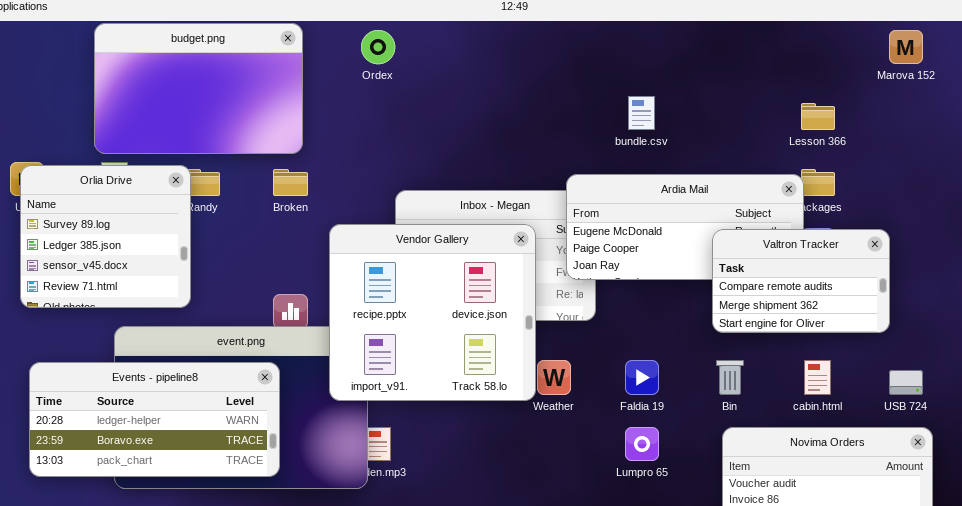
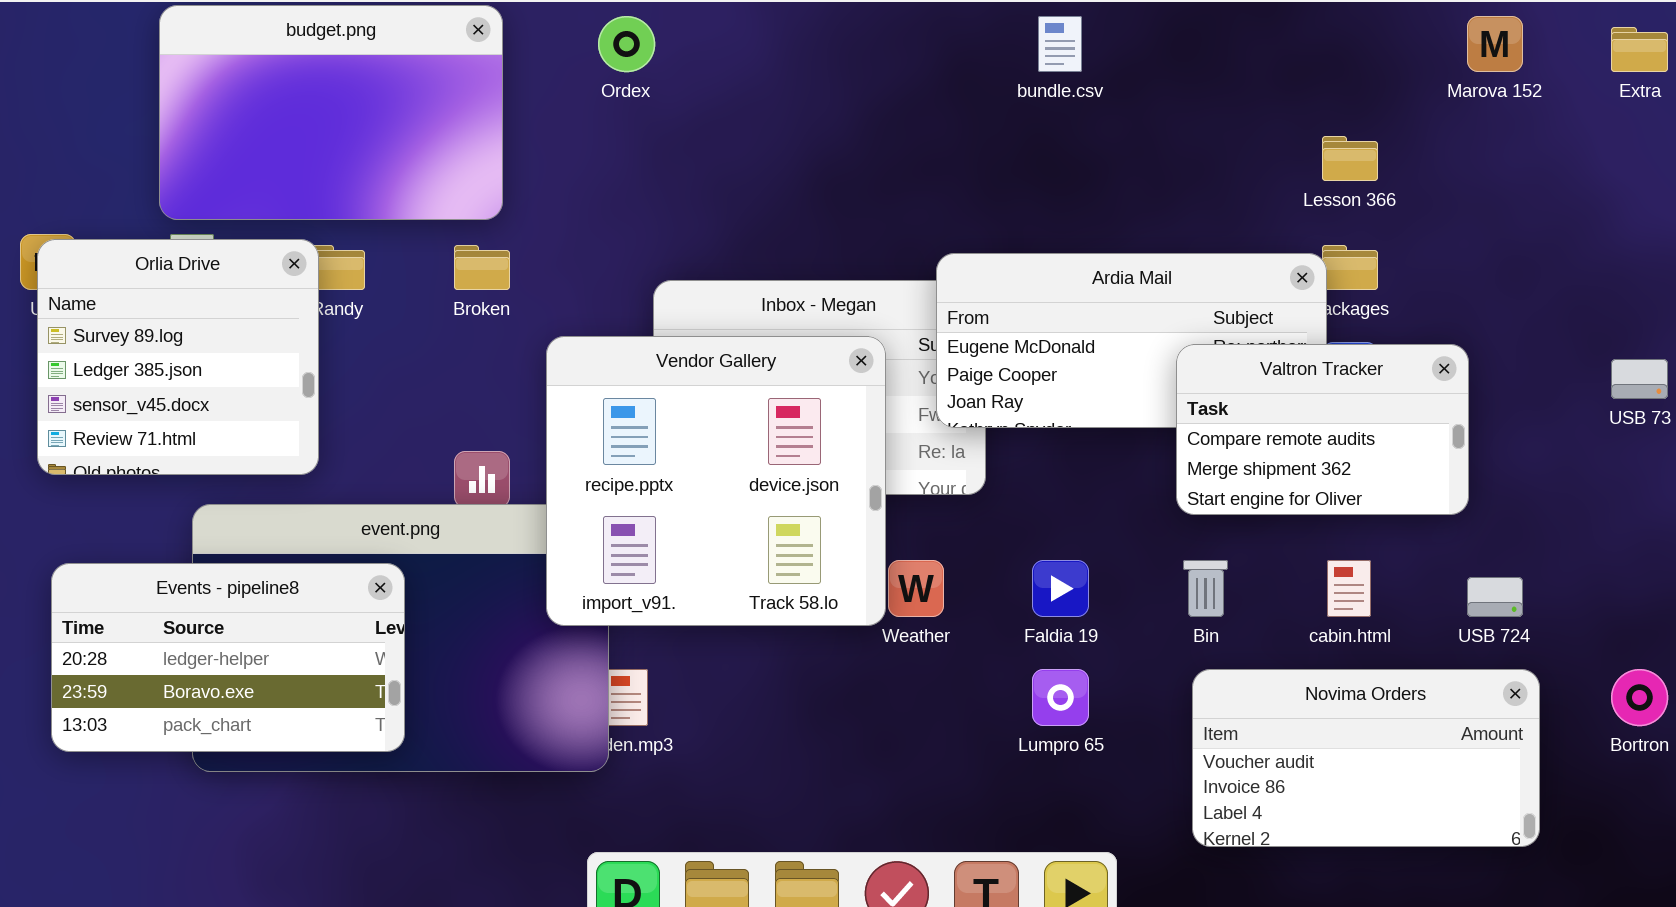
bundle.csv: [628,96,655,130] -> [1038,16,1082,72], moved
Events - pipeline8: [29,362,280,477] -> [51,563,405,752], resized

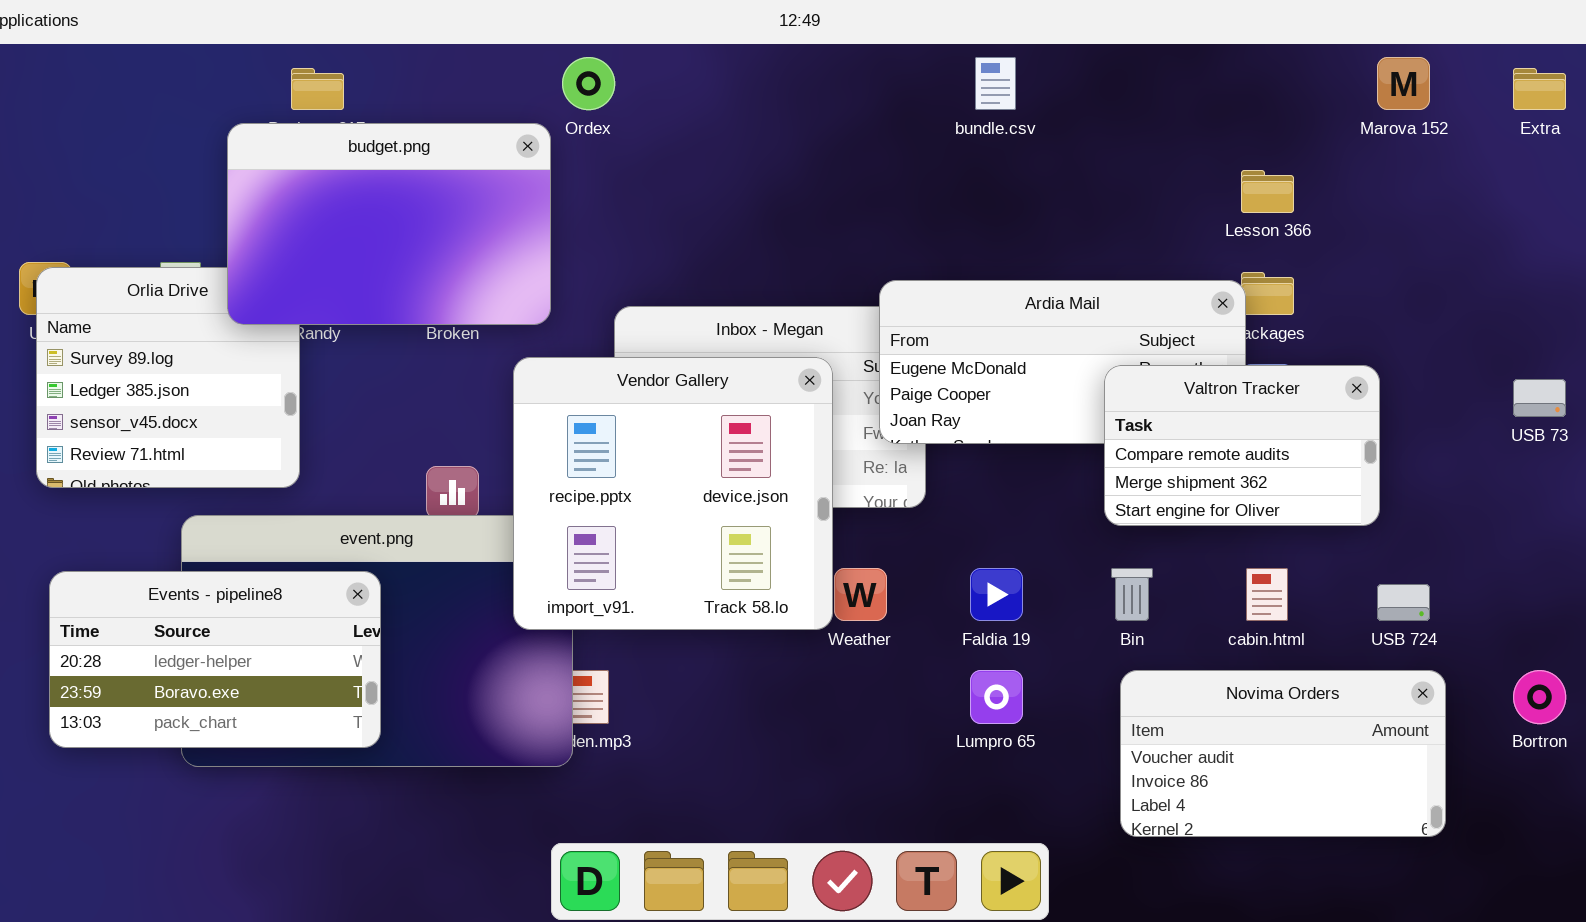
budget.png: [159,5,503,220] -> [227,123,551,325], moved

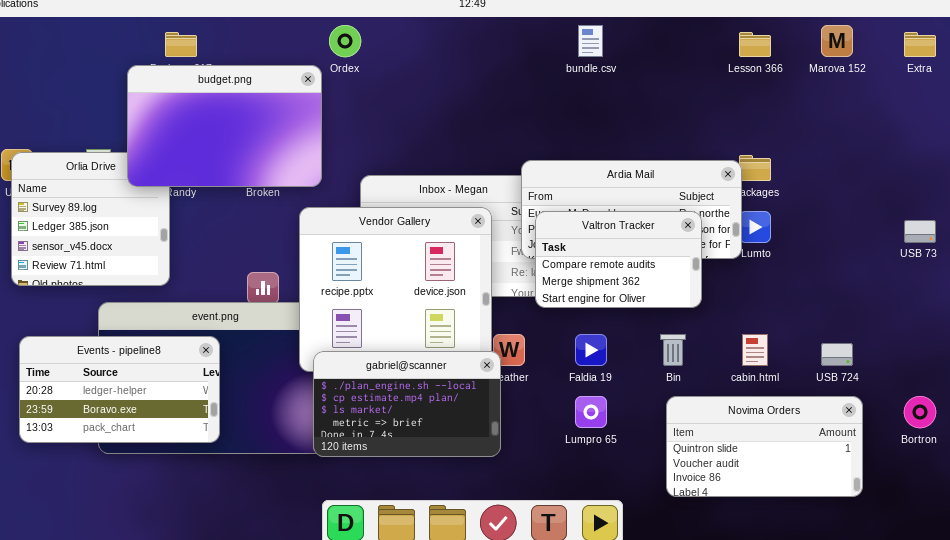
Lesson 366: [1241,170,1294,213] -> [739,32,771,57], moved
Valtron Tracker: [1104,365,1380,526] -> [535,211,702,308], moved
gabriel@scanner: none -> [313,351,501,457], opened
Novima Orders: [1120,670,1446,837] -> [666,396,863,497], scrolled up 1 row

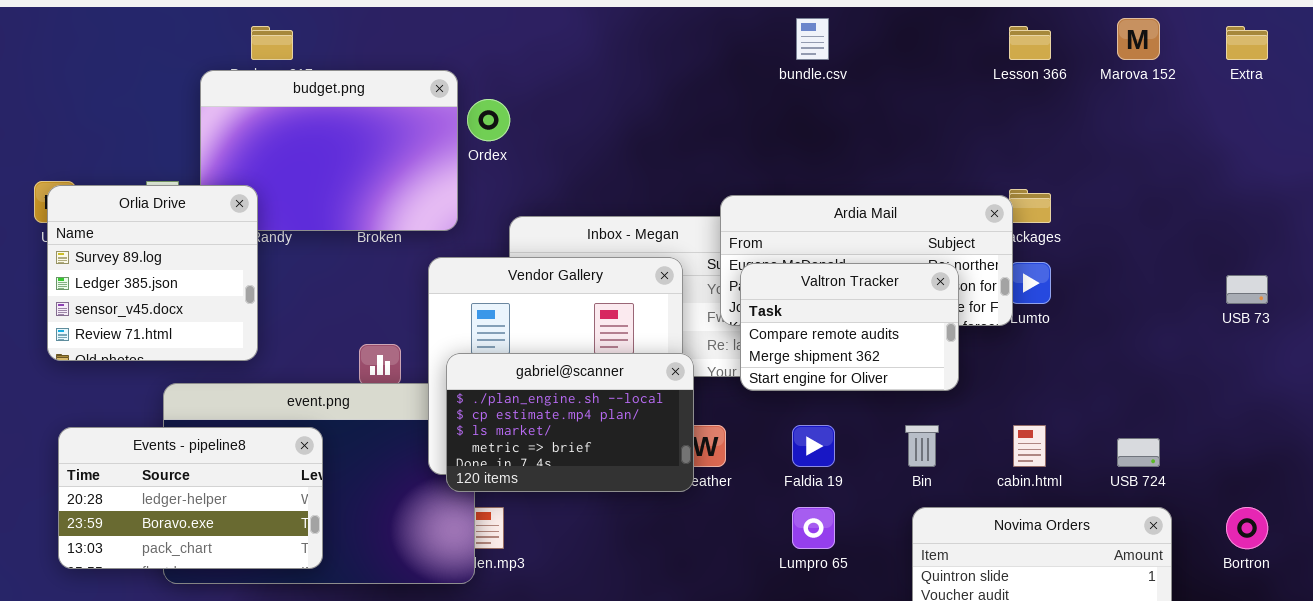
Ordex: [329,25,361,57] -> [467,99,510,141], moved
Orlia Drive: [11,152,170,286] -> [47,185,258,361], raised
gabriel@scanner: [313,351,501,457] -> [446,353,694,492], moved

